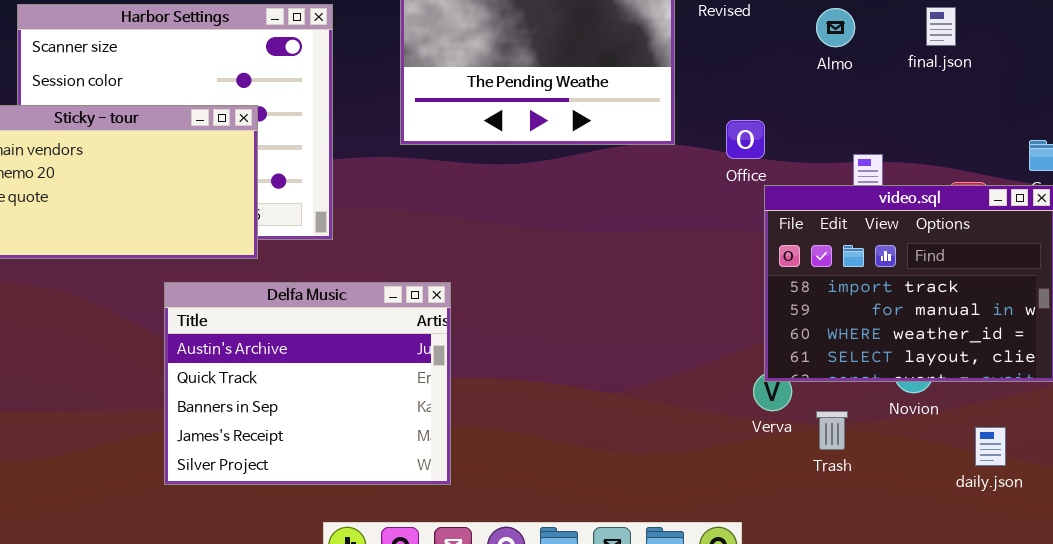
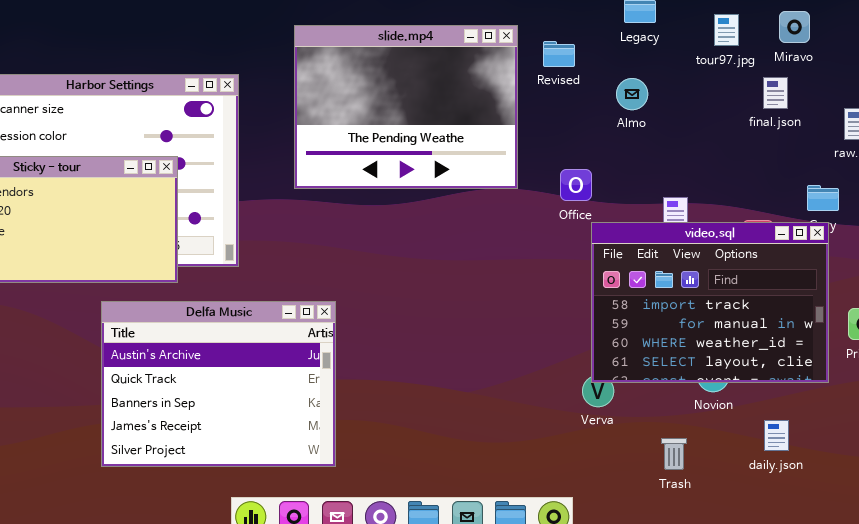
final.json: [926,7,956,46] -> [763,77,788,109], moved
Almo: [816,8,855,47] -> [616,78,648,110], moved
Trash: [816,411,848,450] -> [661,438,687,470], moved

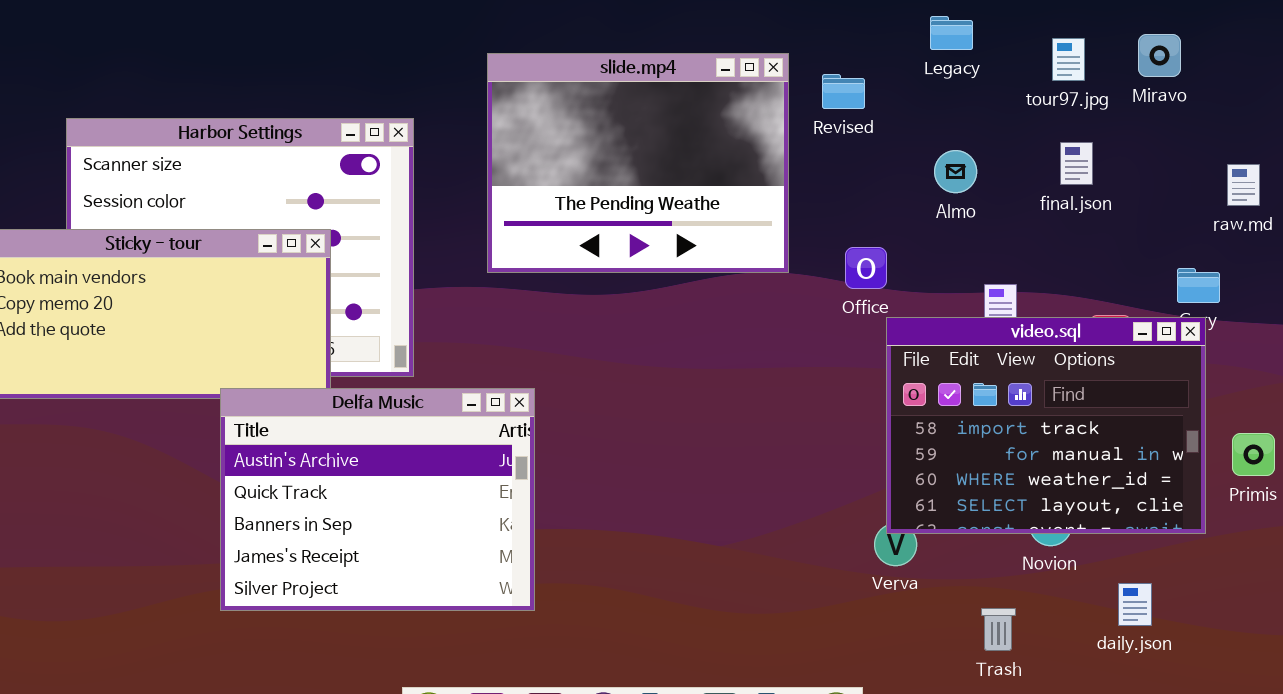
final.json: [763,77,788,109] -> [1060,142,1093,185], moved
Almo: [616,78,648,110] -> [934,150,977,193], moved
Delfa Music: [101,301,336,467] -> [220,388,535,611], moved

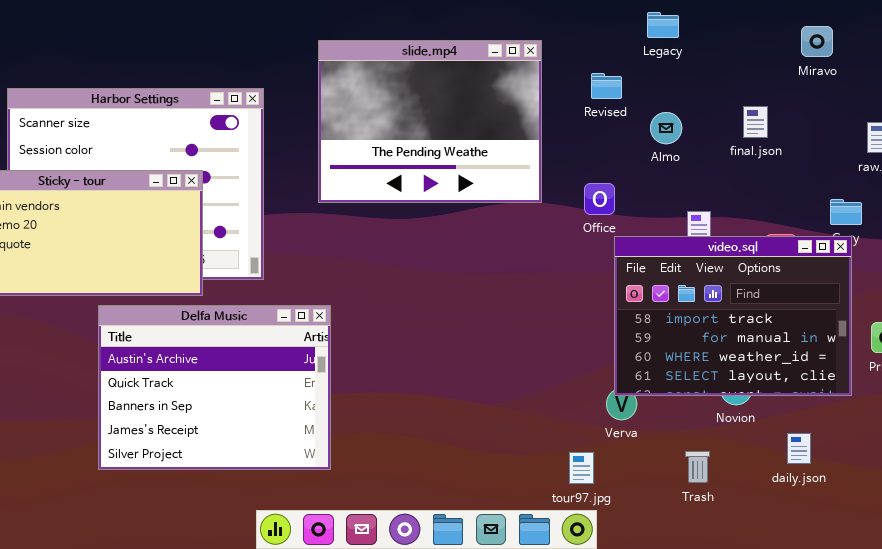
tour97.jpg: [1052,38,1085,81] -> [569,452,594,484], moved
Revised: [822,74,865,109] -> [591,73,622,99], moved
Delfa Music: [220,388,535,611] -> [98,305,331,470], moved

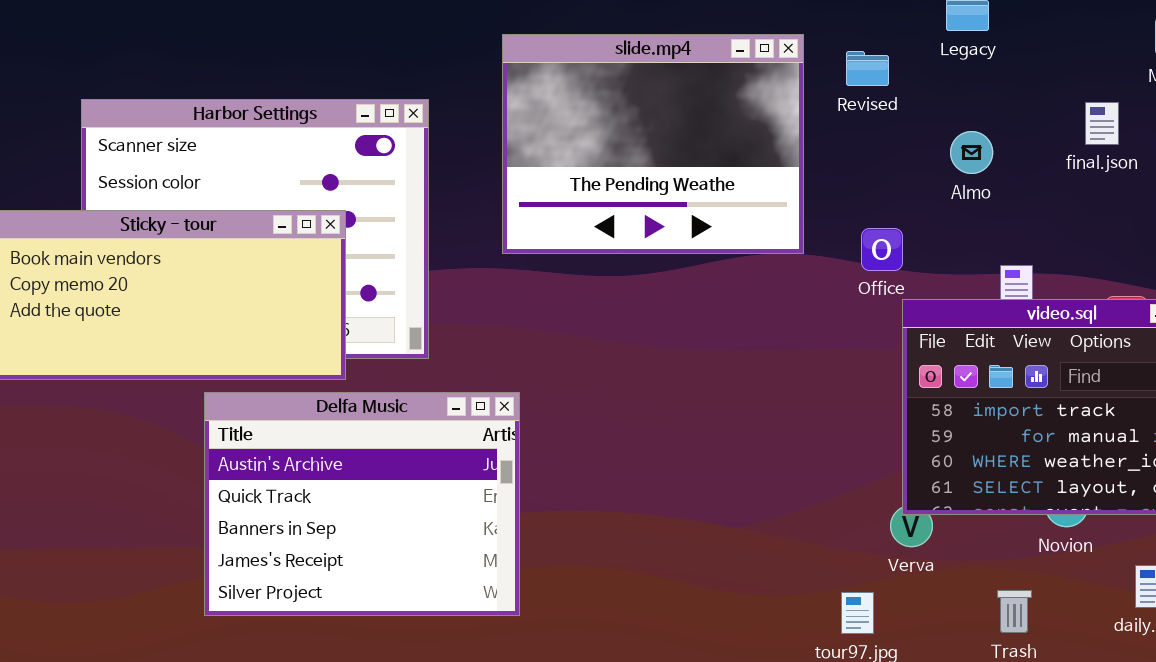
Revised: [591,73,622,99] -> [846,51,889,86], moved
final.json: [743,106,768,138] -> [1085,102,1119,145], moved

